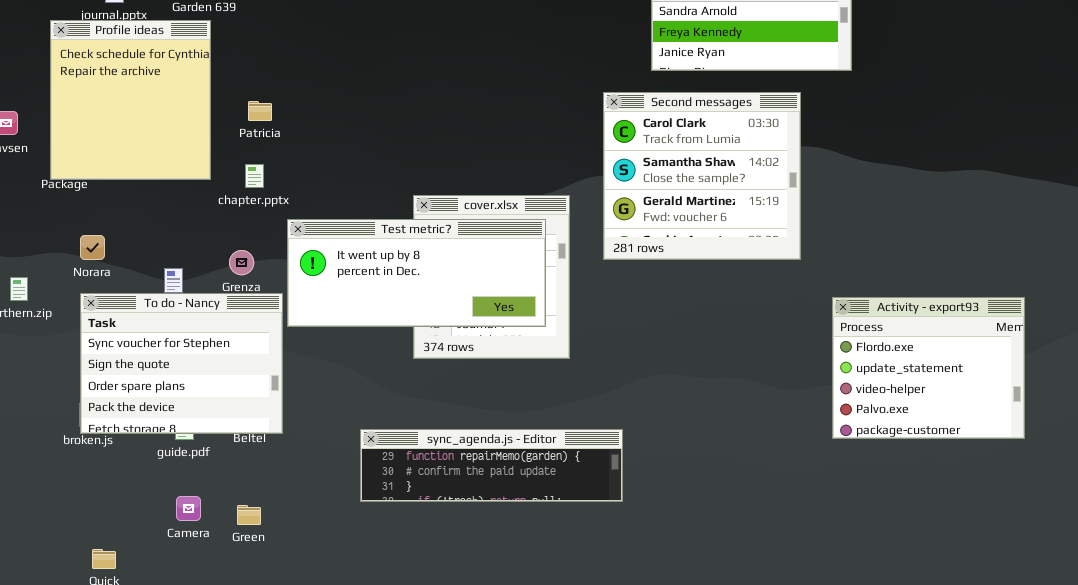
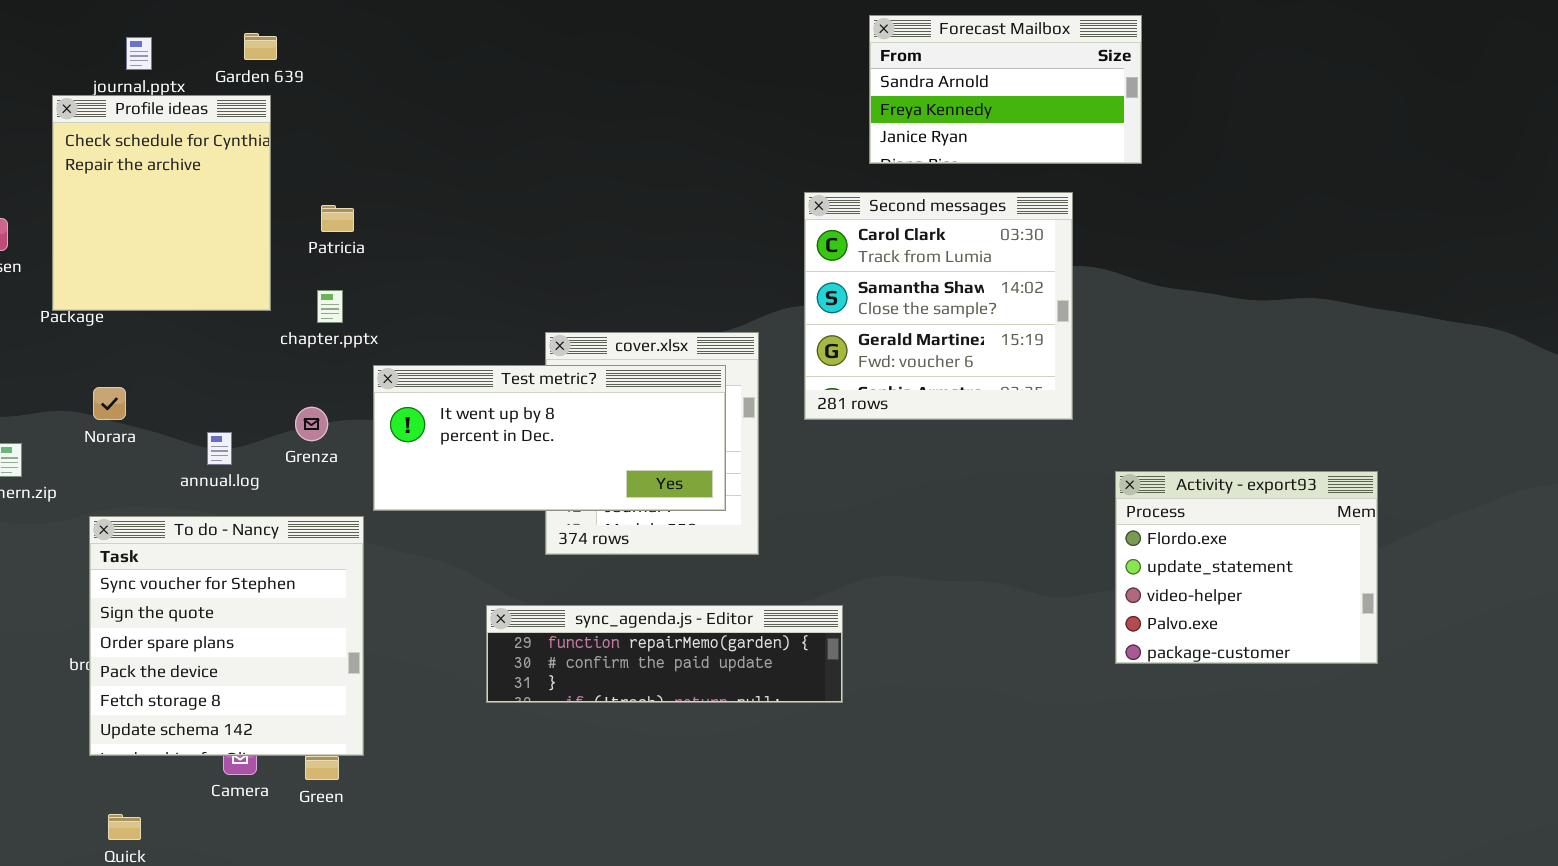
To do - Nancy: [80,293,283,434] -> [89,516,364,756], moved, resized
sync_agenda.js - Editor: [360,429,623,502] -> [486,605,843,703], moved

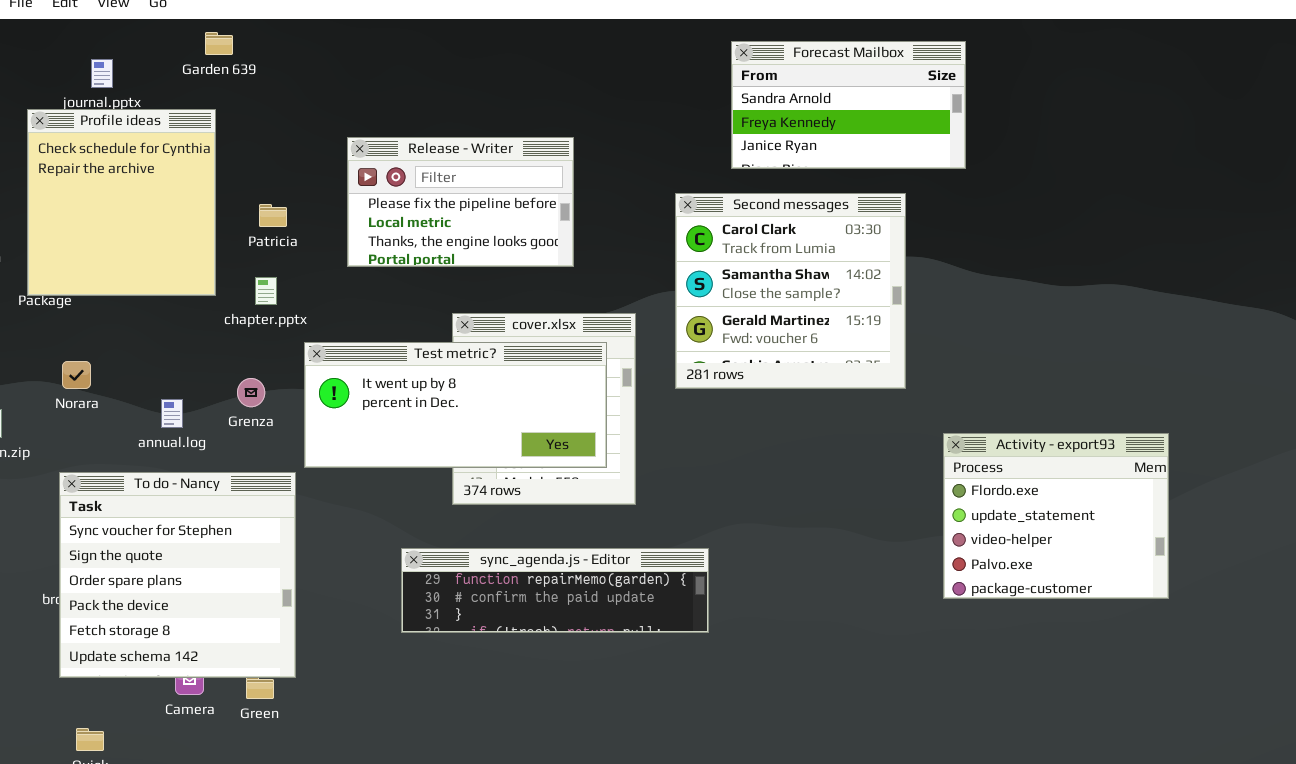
Garden 639: [244,33,277,60] -> [205,32,233,55], moved
Release - Writer: none -> [347,137,574,267], opened

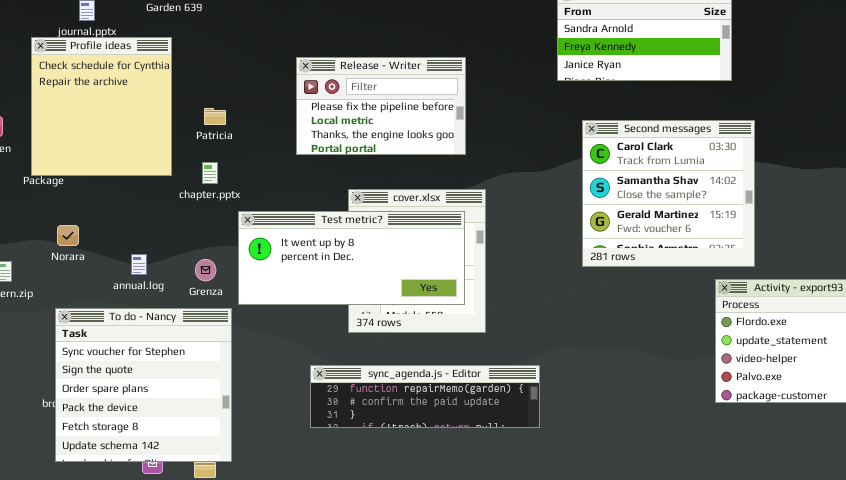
Release - Writer: [347,137,574,267] -> [296,57,466,155], moved
Second messages: [675,193,906,389] -> [582,120,755,267], moved
Grenza: [237,378,265,407] -> [195,259,216,281], moved

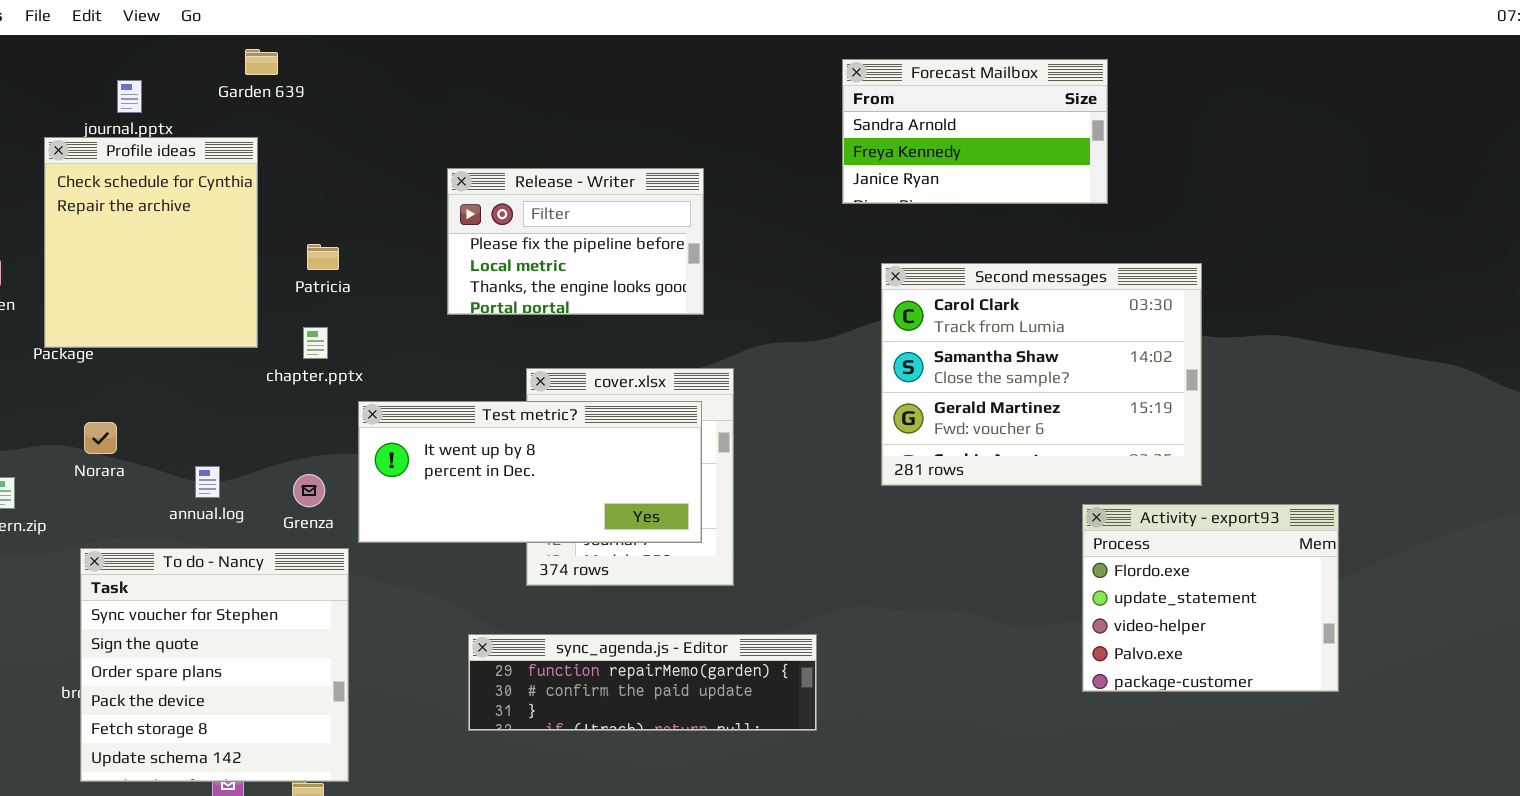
Second messages: [582,120,755,267] -> [881,263,1202,486], resized

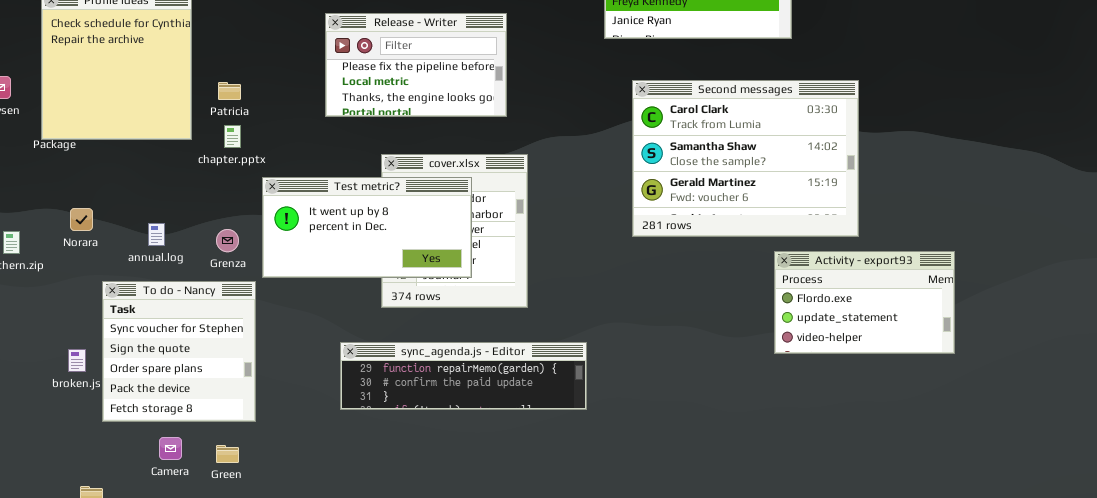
Patricia: [307,244,339,270] -> [218,82,241,100], moved
Test metric?: [358,401,702,543] -> [262,177,472,278], resized
Norara: [84,422,117,454] -> [70,208,93,231], moved
Activity - export93: [1082,504,1339,692] -> [774,251,955,354], resized
To do - Nancy: [80,548,349,782] -> [102,281,256,422], resized

